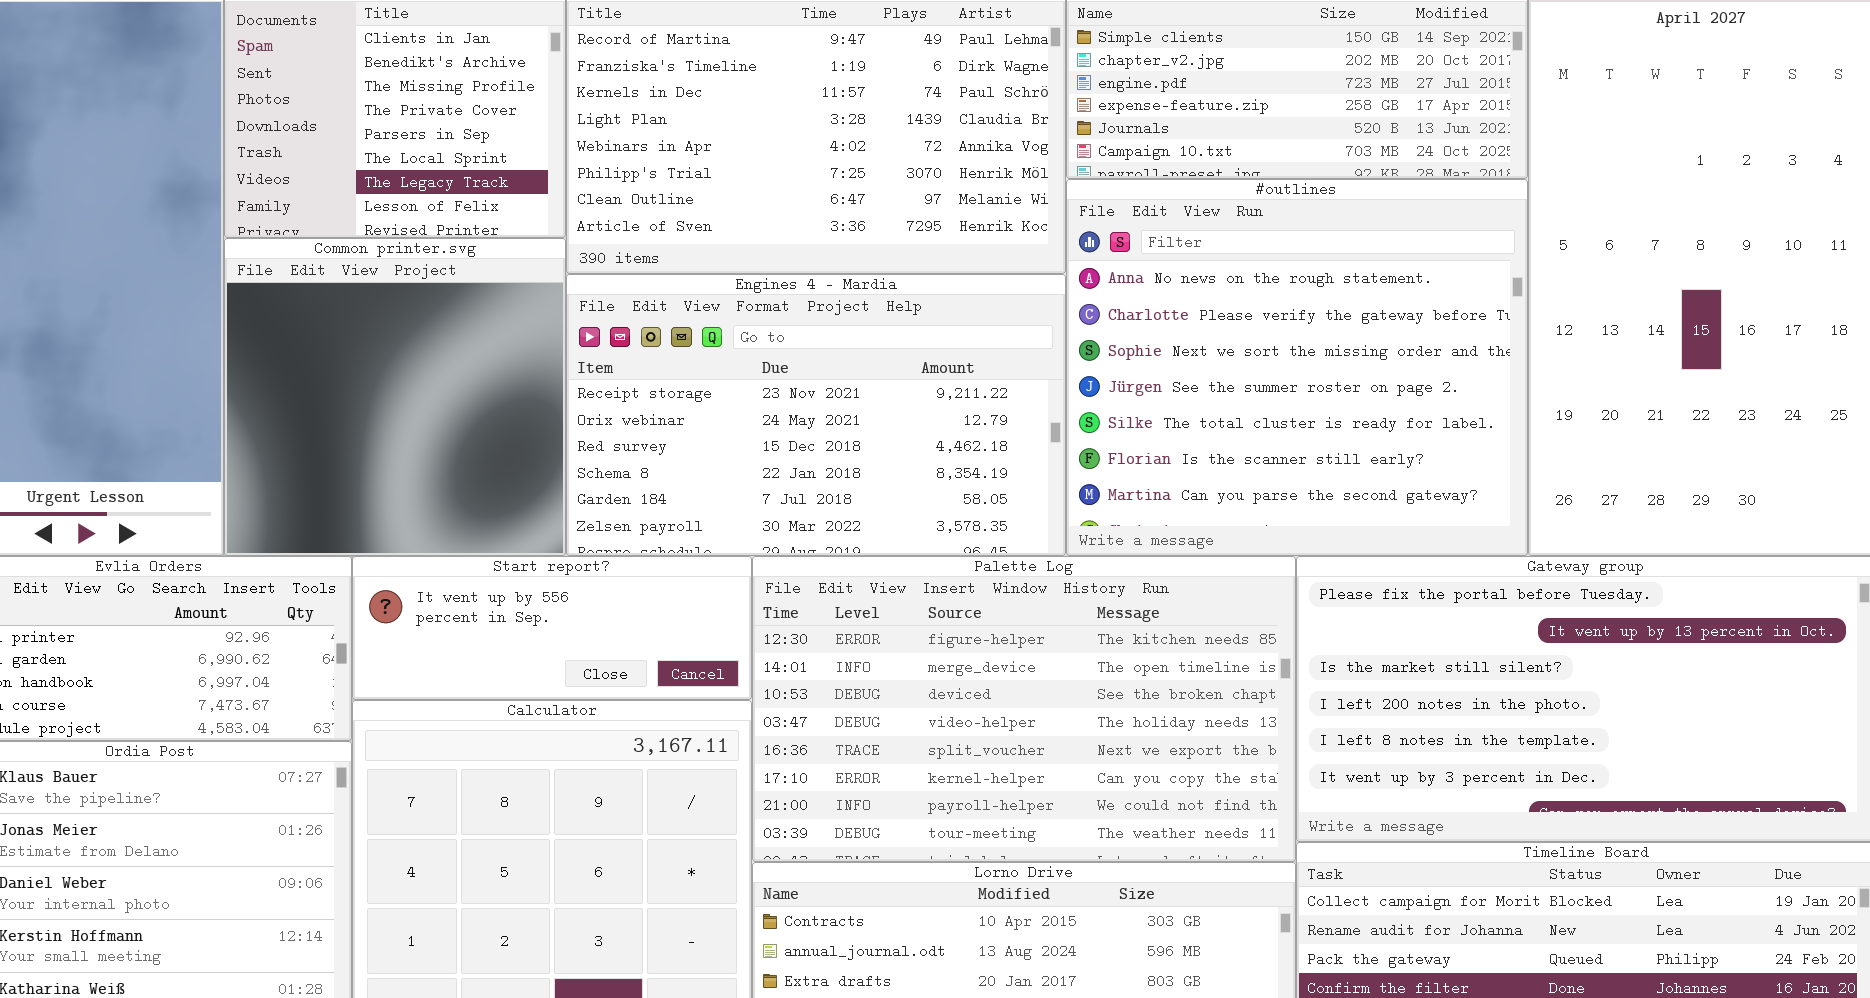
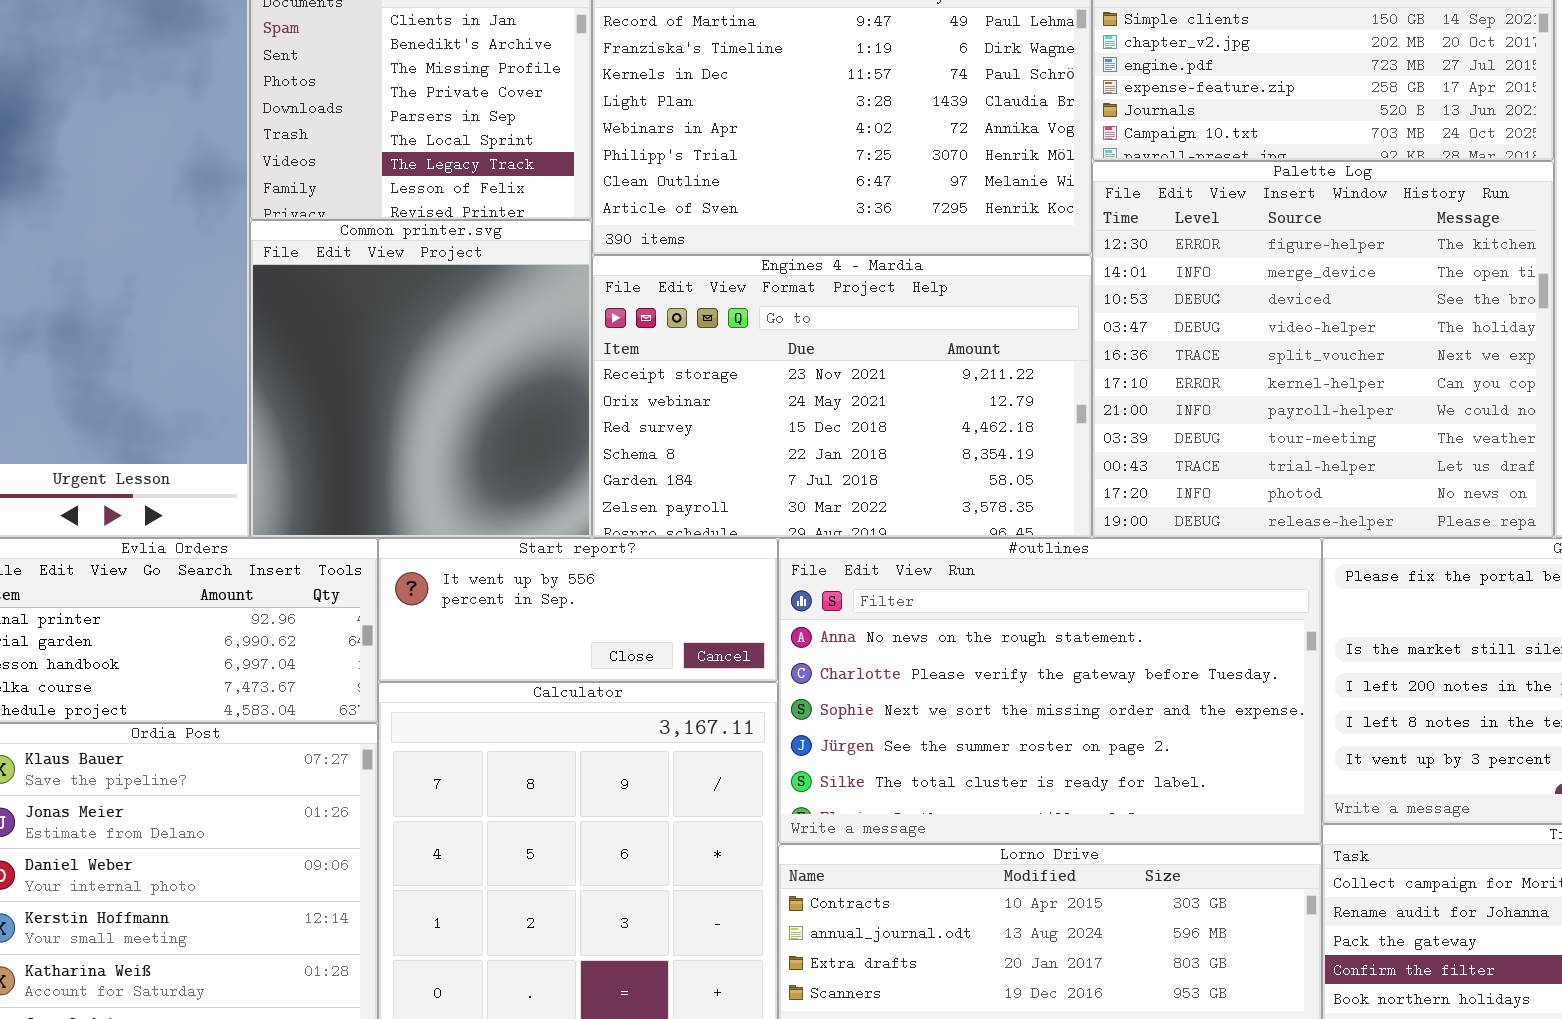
#outlines: [1066,179,1528,556] -> [778,538,1322,844], moved, resized
Palette Log: [752,556,1296,862] -> [1092,161,1554,538], moved, resized

